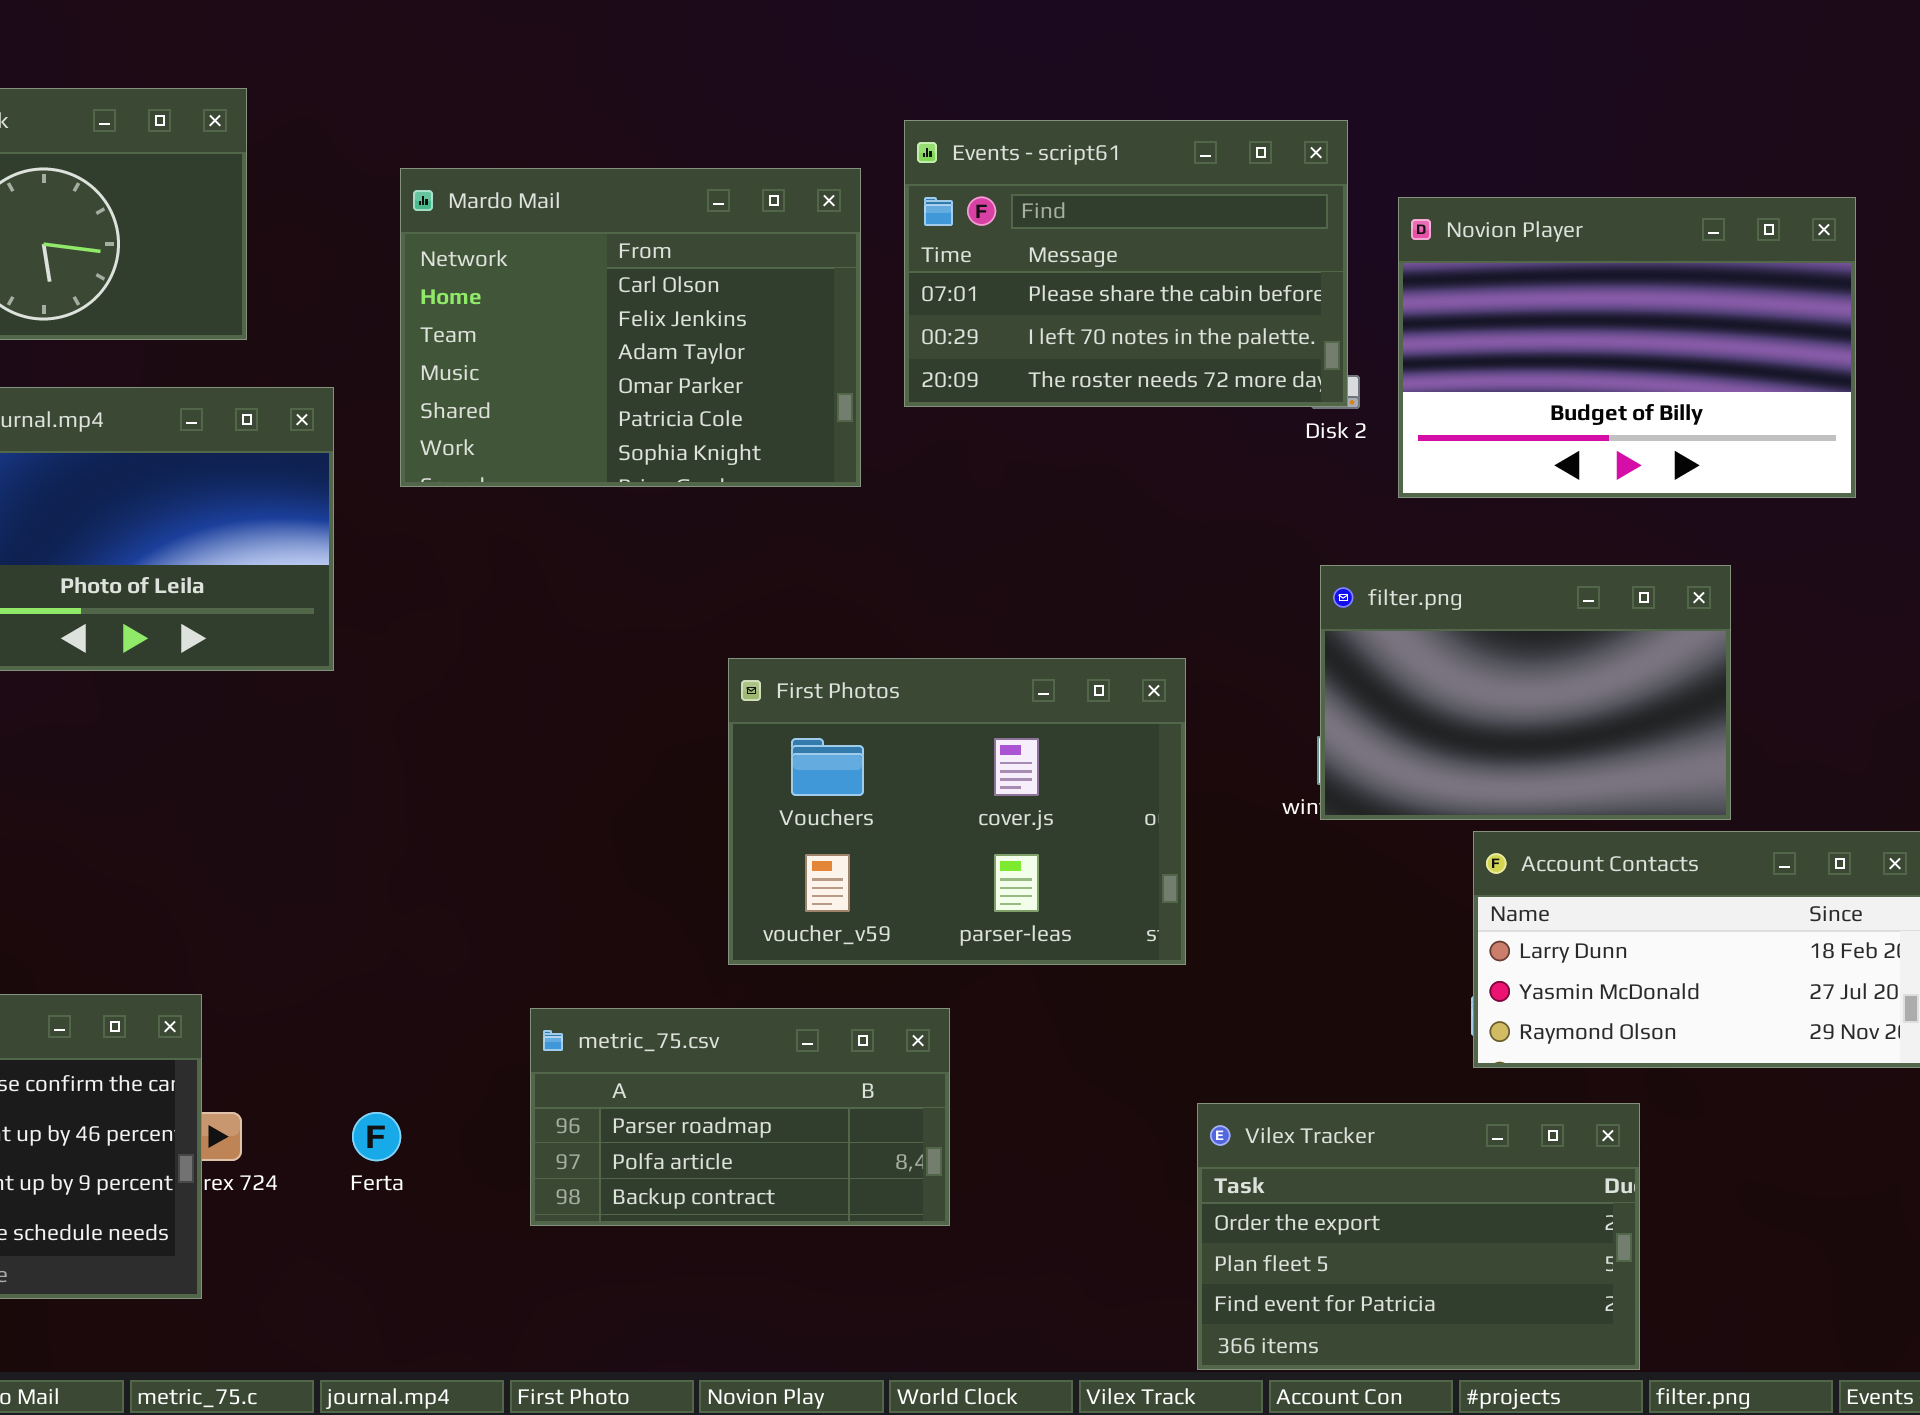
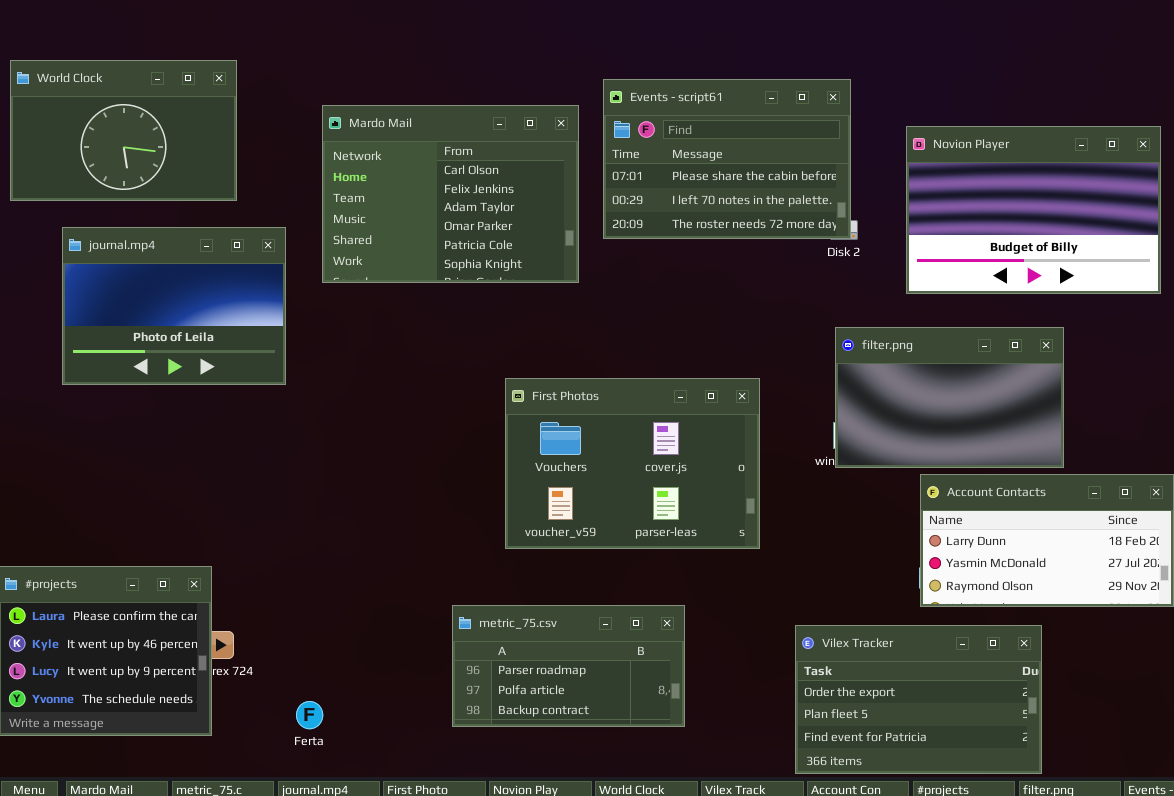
Novion Player: [1398,197,1856,498] -> [906,126,1161,294], moved
metric_75.csv: [530,1008,950,1226] -> [452,605,685,727], moved
Vilex Tracker: [1197,1103,1640,1370] -> [795,625,1042,774], moved
Ferta: [352,1112,401,1161] -> [296,701,323,729], moved

